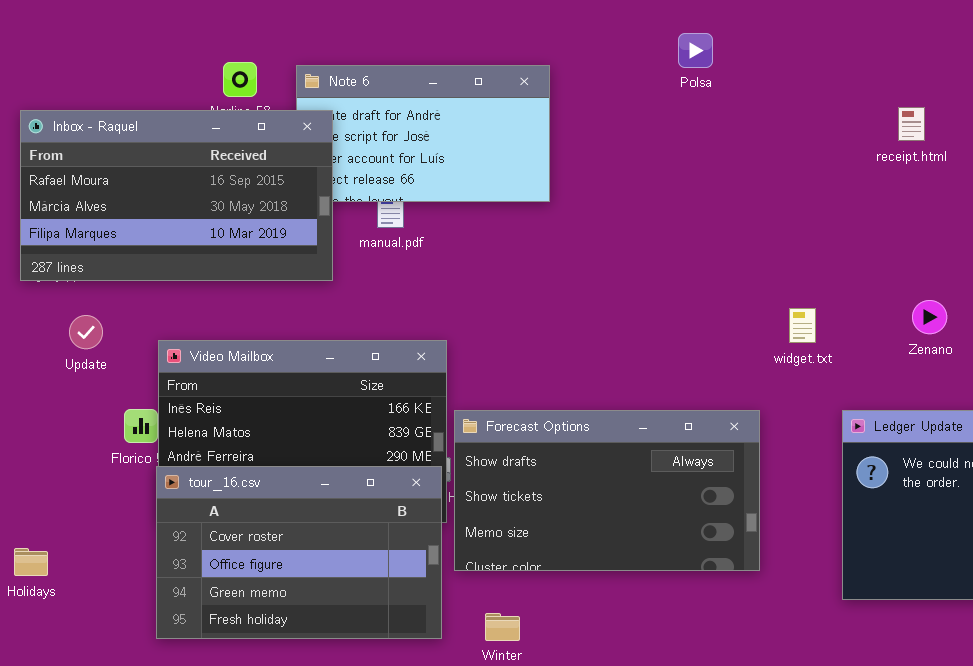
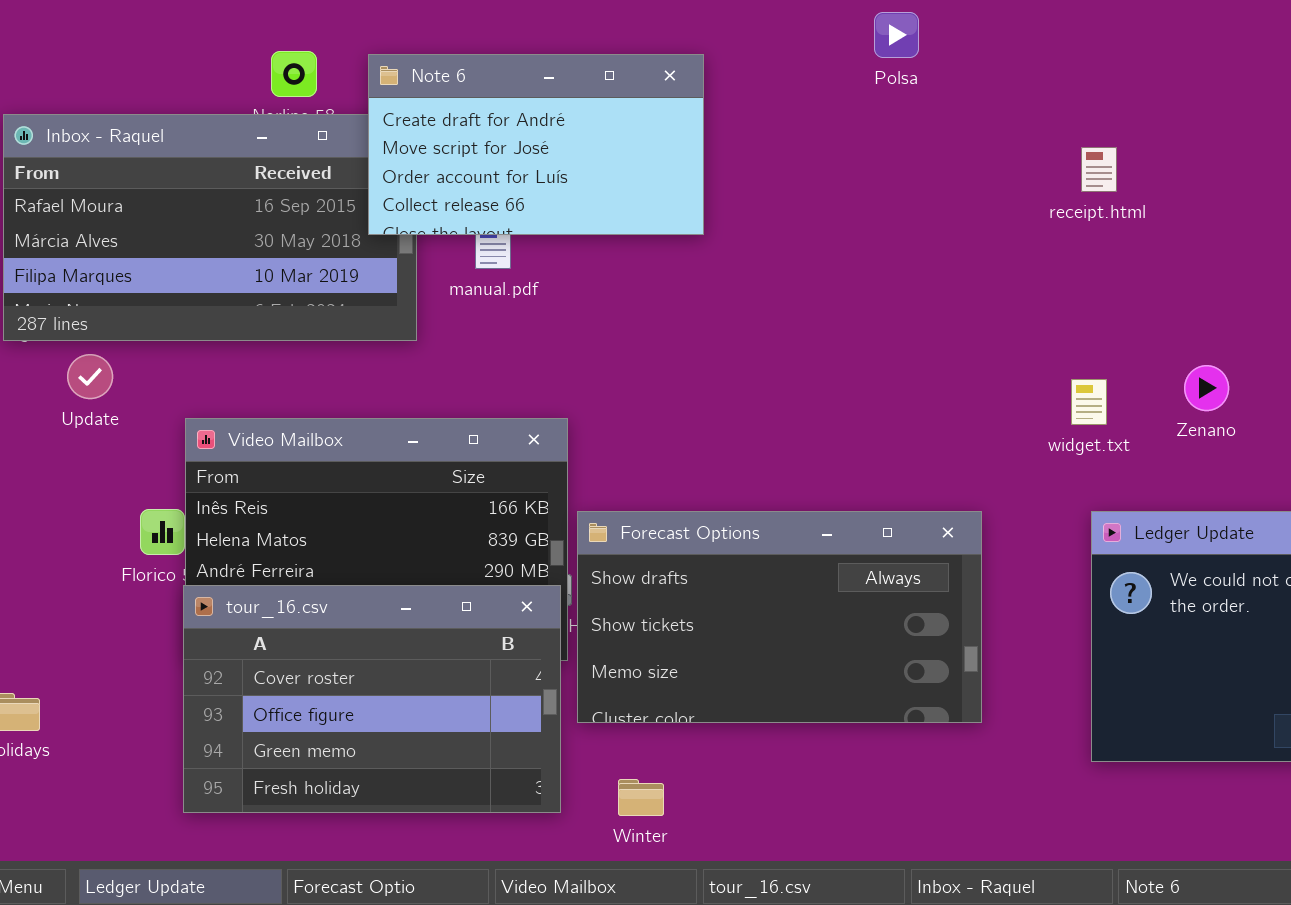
Note 6: [296,65,550,202] -> [368,54,704,235], raised
receipt.html: [898,107,925,141] -> [1081,147,1117,192], moved
widget.txt: [789,308,816,343] -> [1071,379,1107,425], moved
Update: [69,315,103,349] -> [67,354,113,399], moved

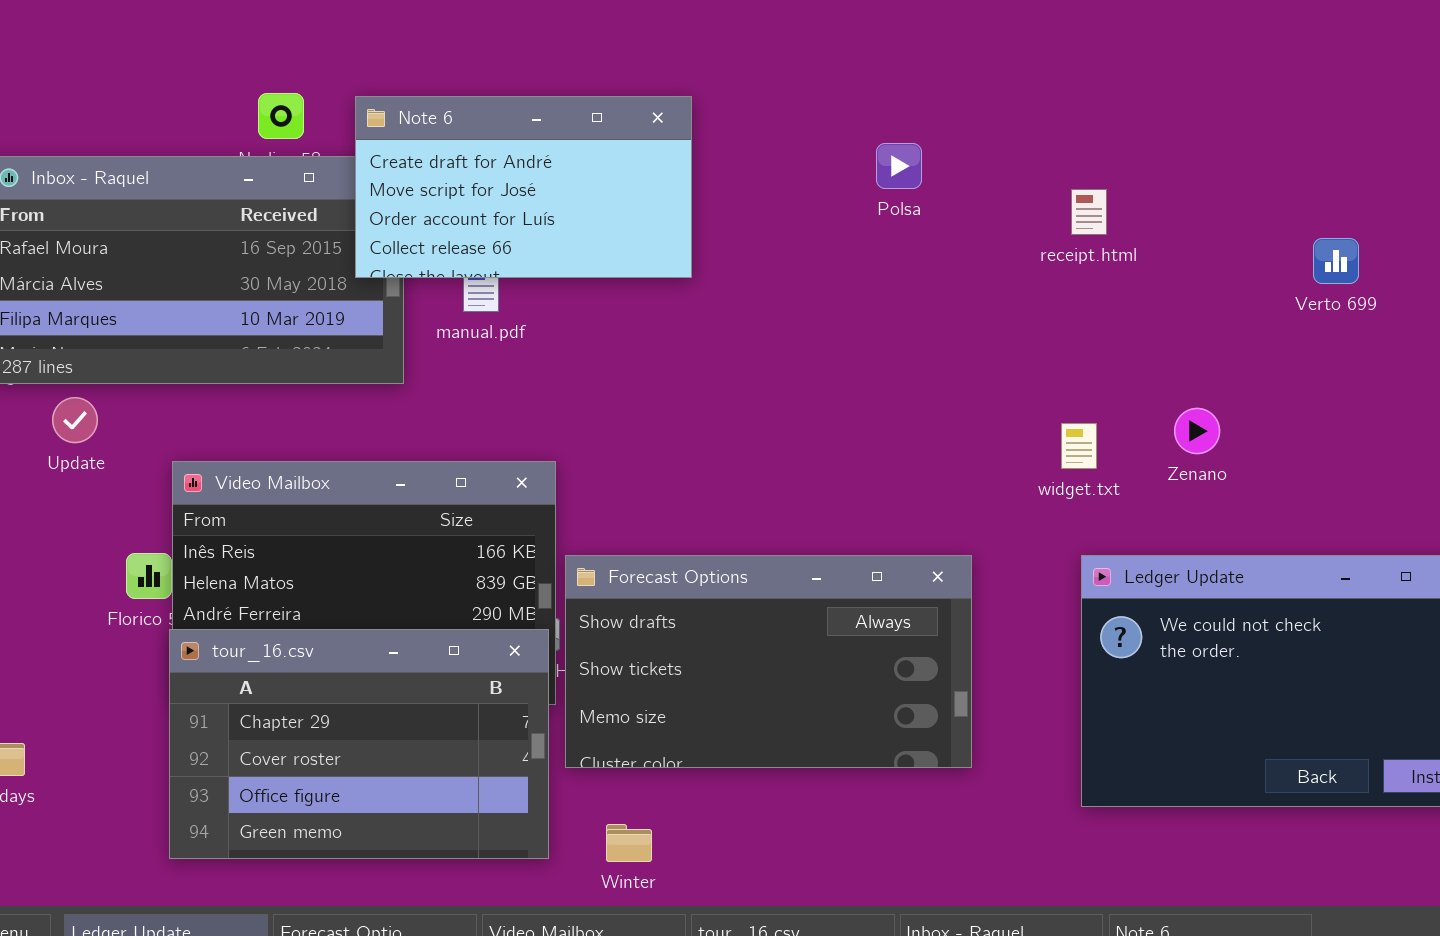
Polsa: [874,12,919,58] -> [876,143,922,189], moved
tour_16.csv: [183,585,561,813] -> [169,629,549,859], scrolled up 1 row

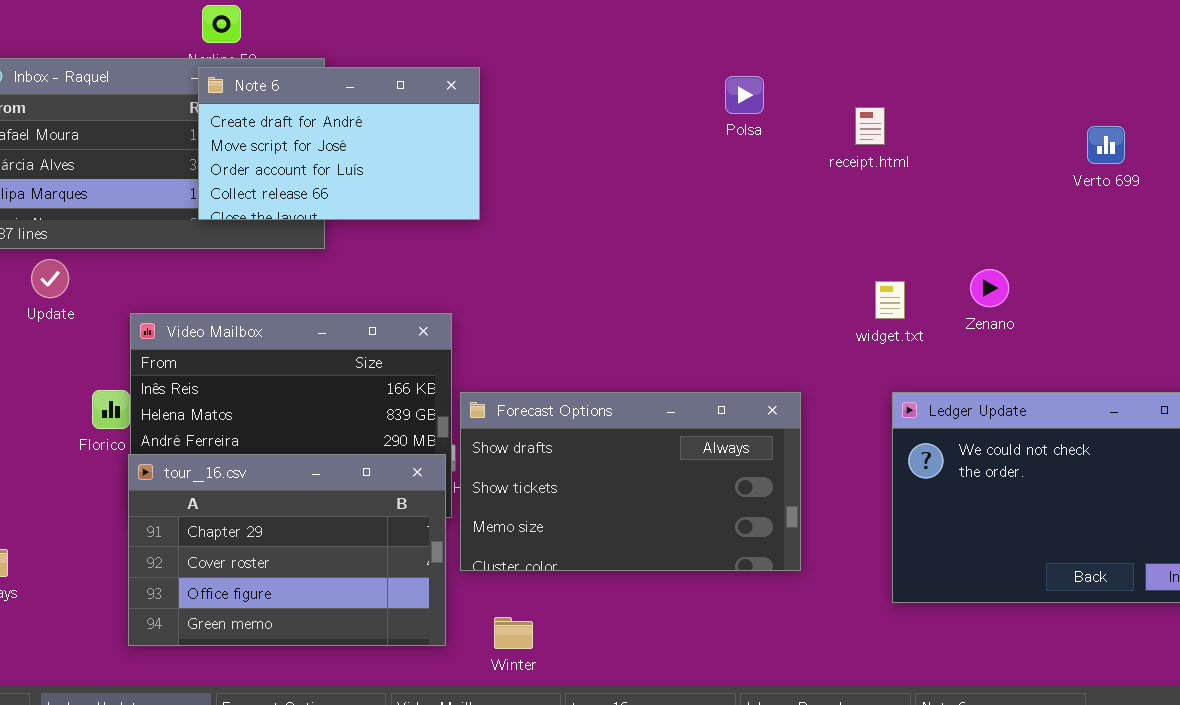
Note 6: [355,96,692,278] -> [198,67,480,220], moved
Polsa: [876,143,922,189] -> [725,76,764,114], moved
receipt.html: [1071,189,1107,235] -> [855,107,885,145], moved

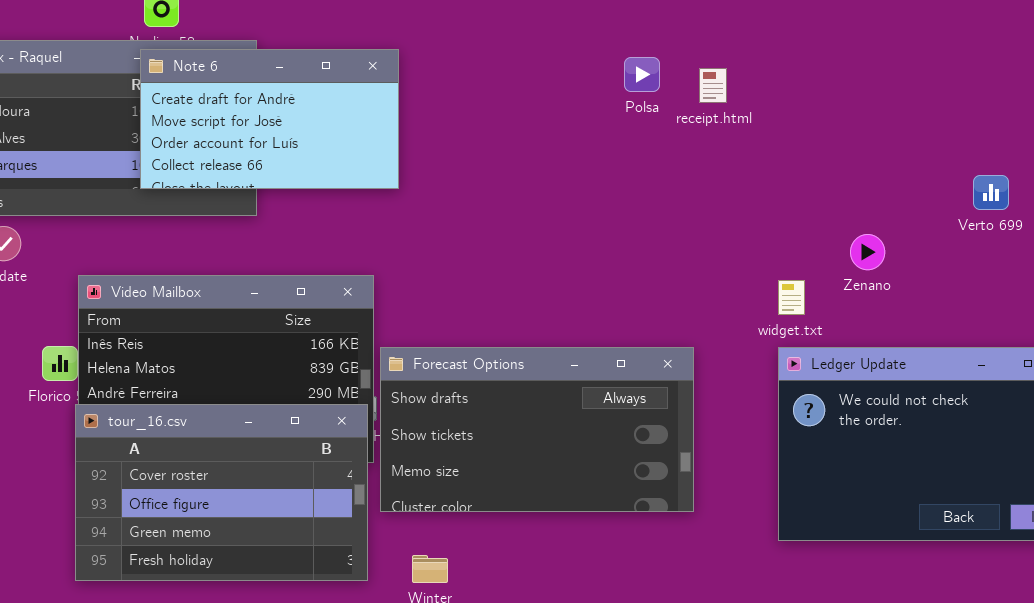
receipt.html: [855,107,885,145] -> [699,68,727,103], moved
Verto 699: [1087,126,1125,164] -> [973,175,1009,210], moved
widget.txt: [875,281,905,319] -> [778,280,805,315], moved
tour_16.csv: [128,454,446,646] -> [75,404,368,581], scrolled down 1 row

